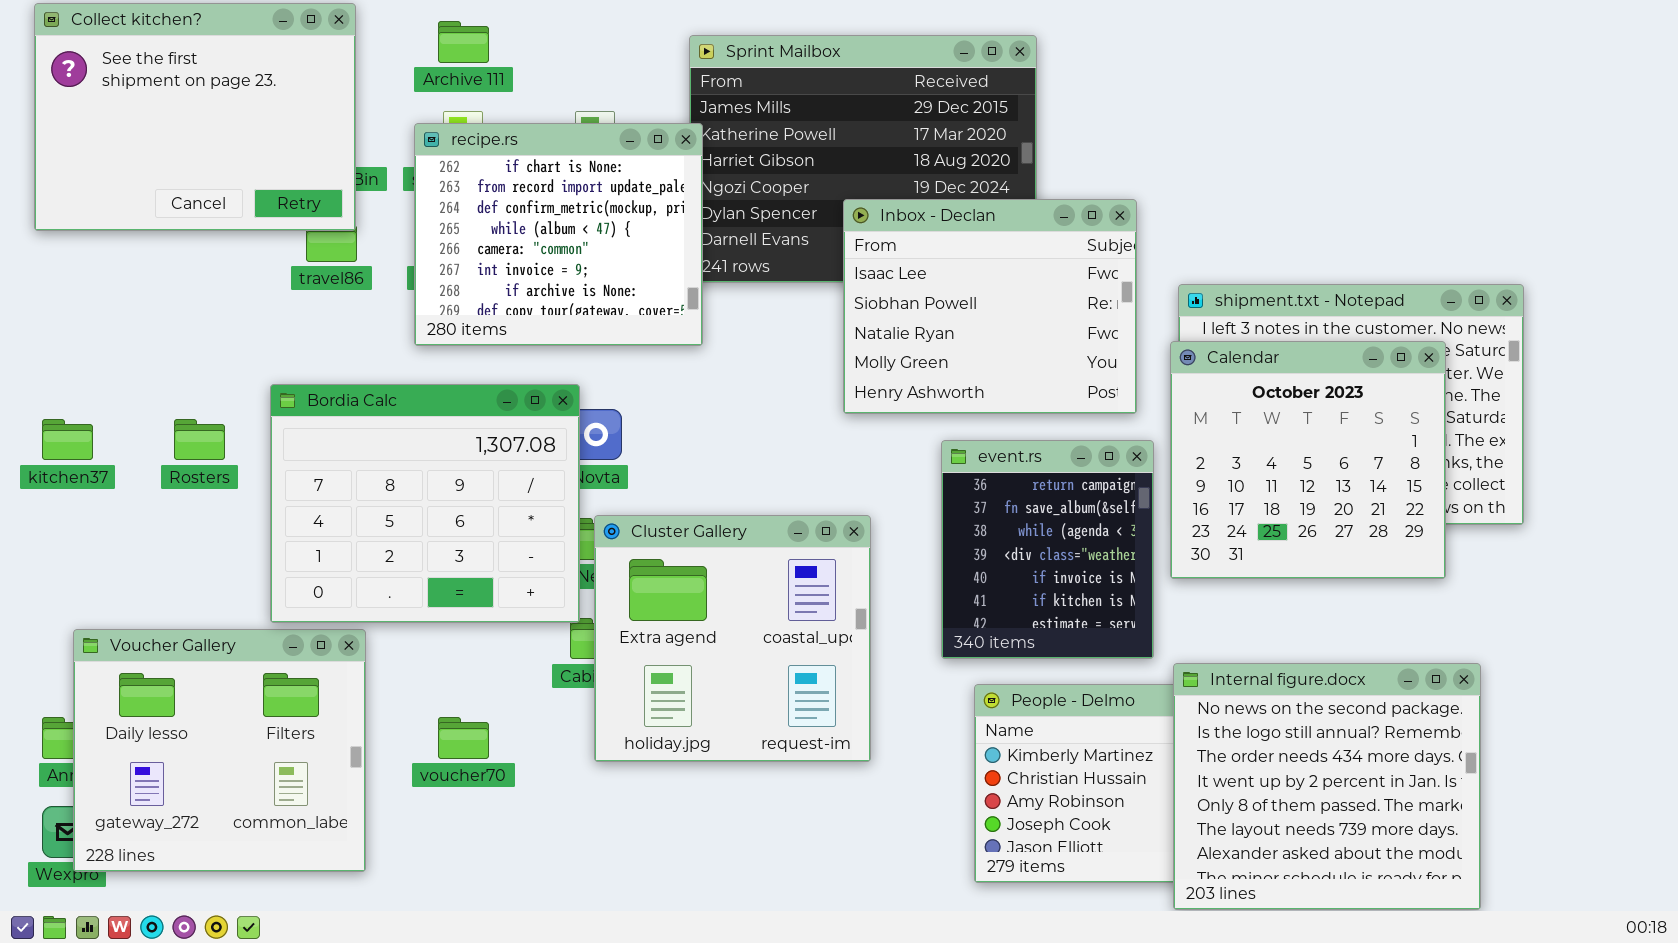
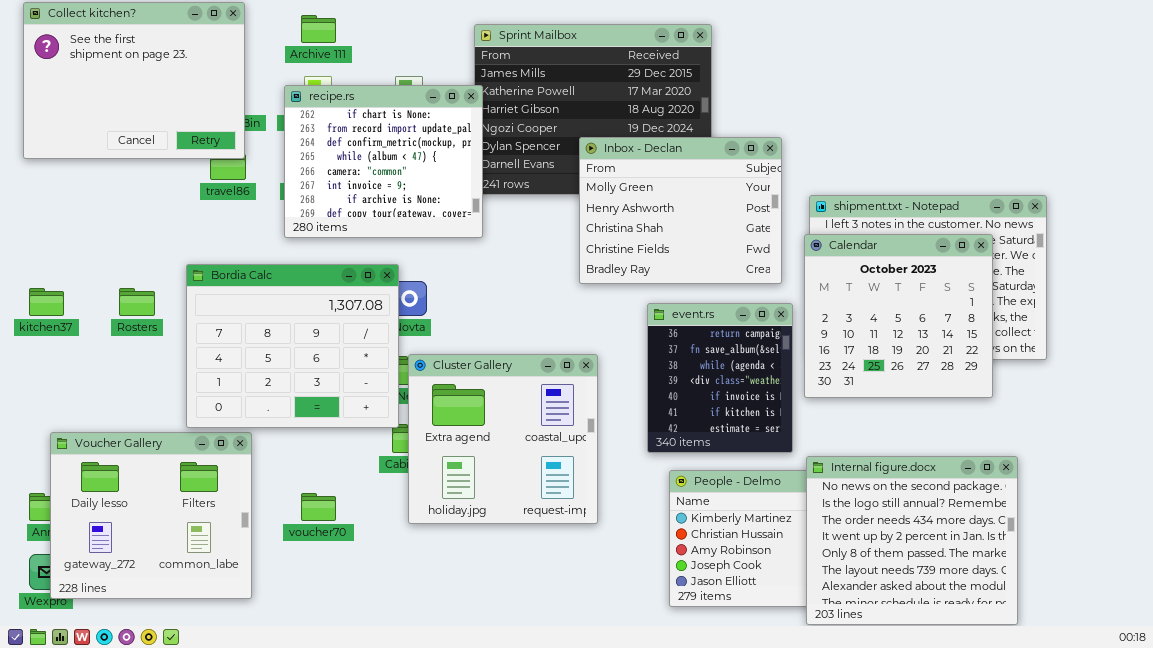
Inbox - Declan: [843,199,1137,414] -> [579,137,782,284], scrolled down 3 rows

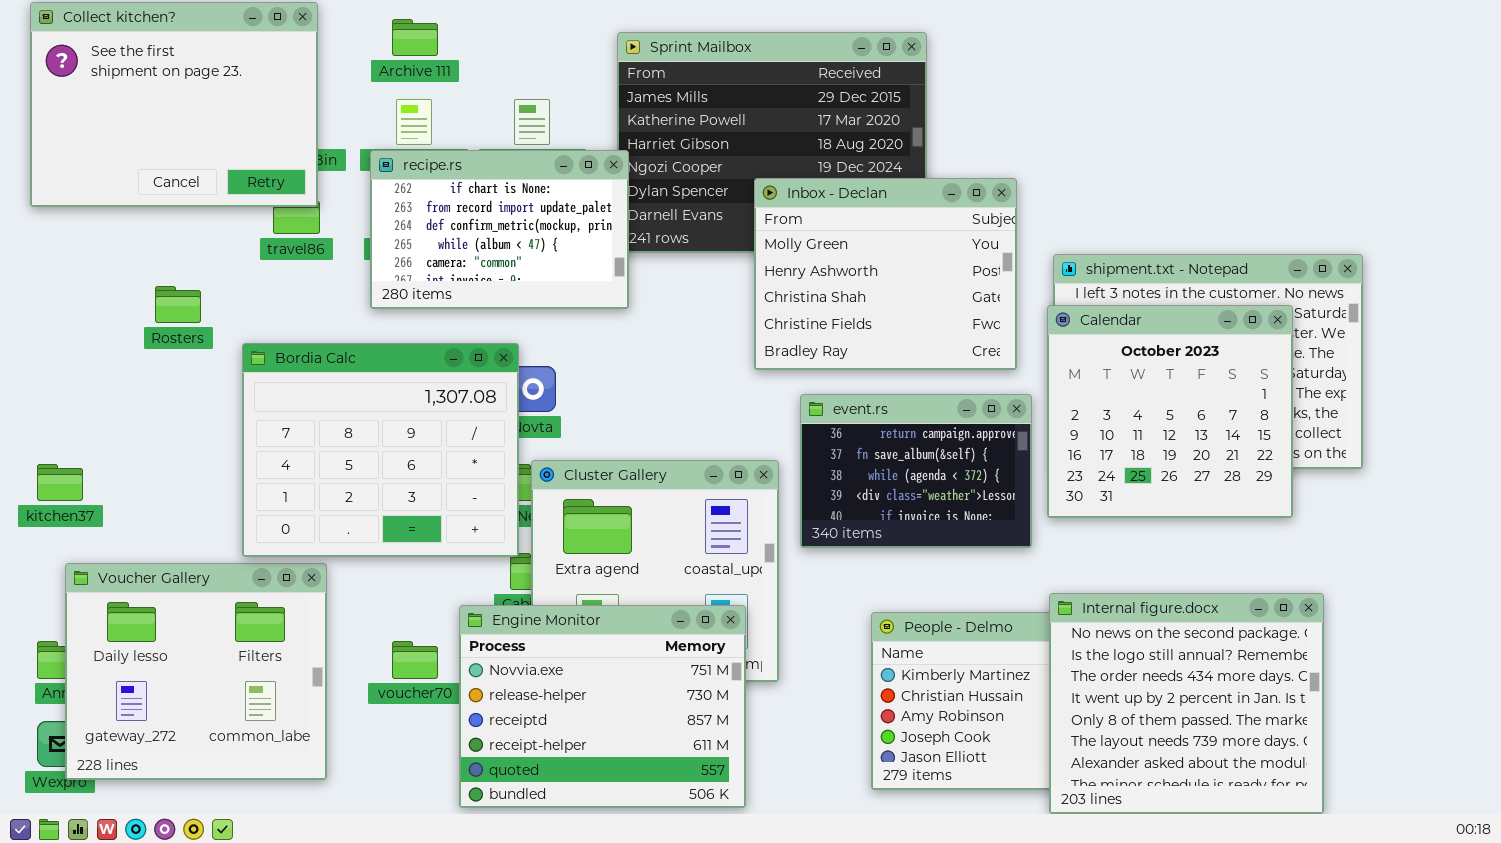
recipe.rs: [284,85,483,238] -> [370,150,629,309], resized
kitchen37: [29,288,64,316] -> [37,464,83,501], moved
Rosters: [119,288,155,316] -> [155,286,201,323], moved
event.rs: [647,303,793,453] -> [800,394,1032,548], resized
Engine Monitor: none -> [459,605,746,808], opened

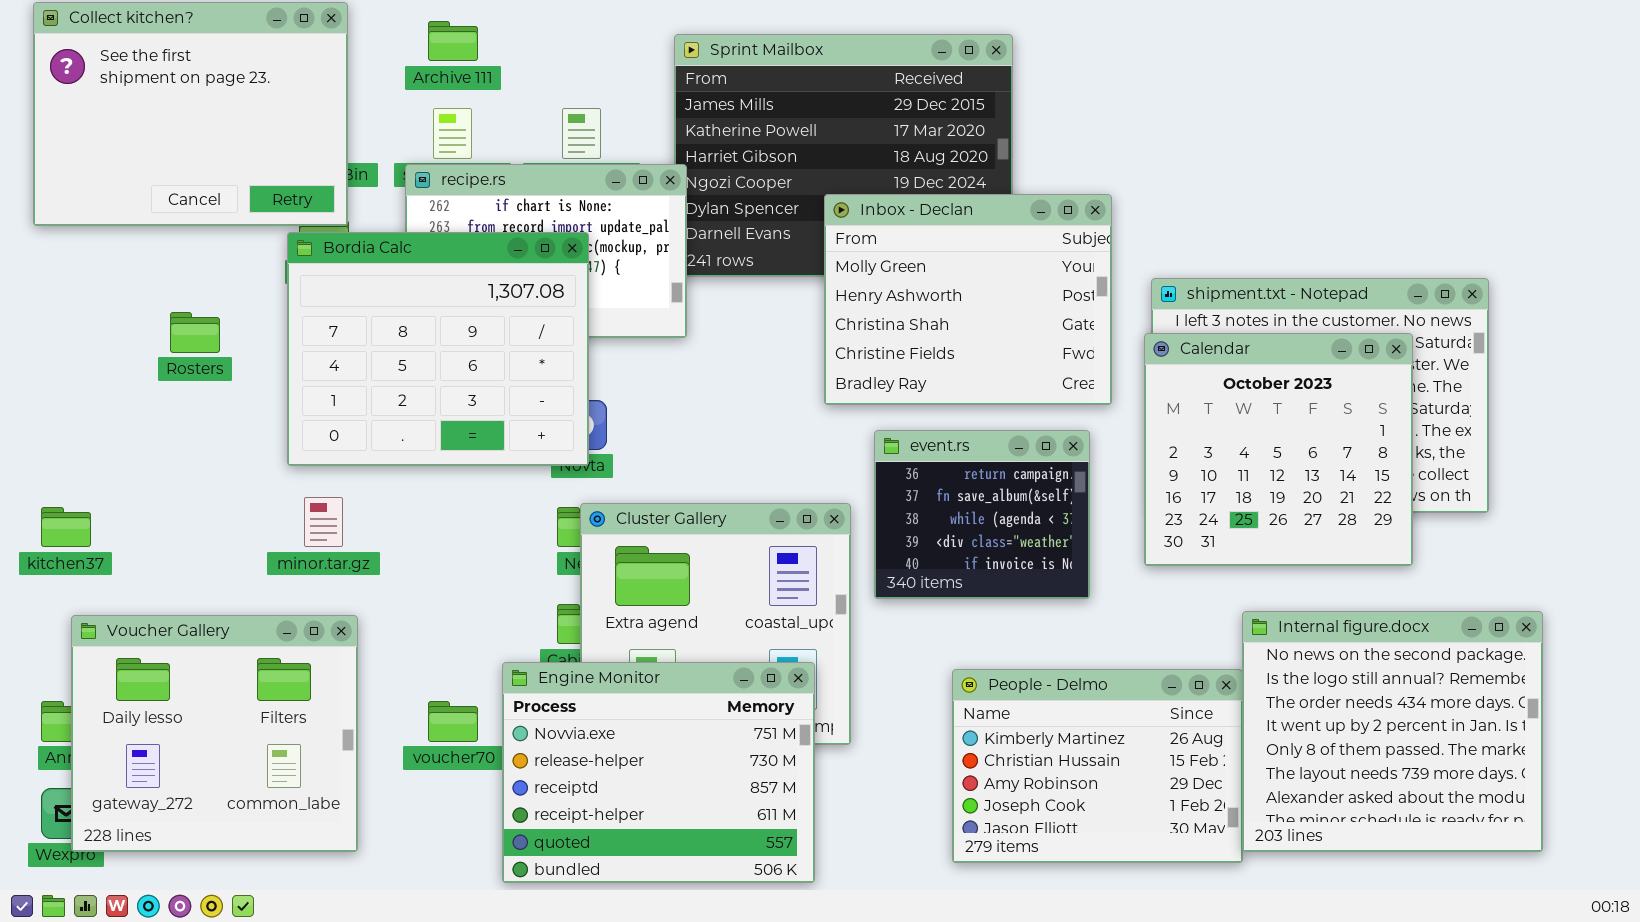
Bordia Calc: [242,343,519,557] -> [287,232,589,466], moved
event.rs: [800,394,1032,548] -> [874,430,1090,599], resized
Internal figure.docx: [1049,593,1324,814] -> [1242,611,1543,852], moved

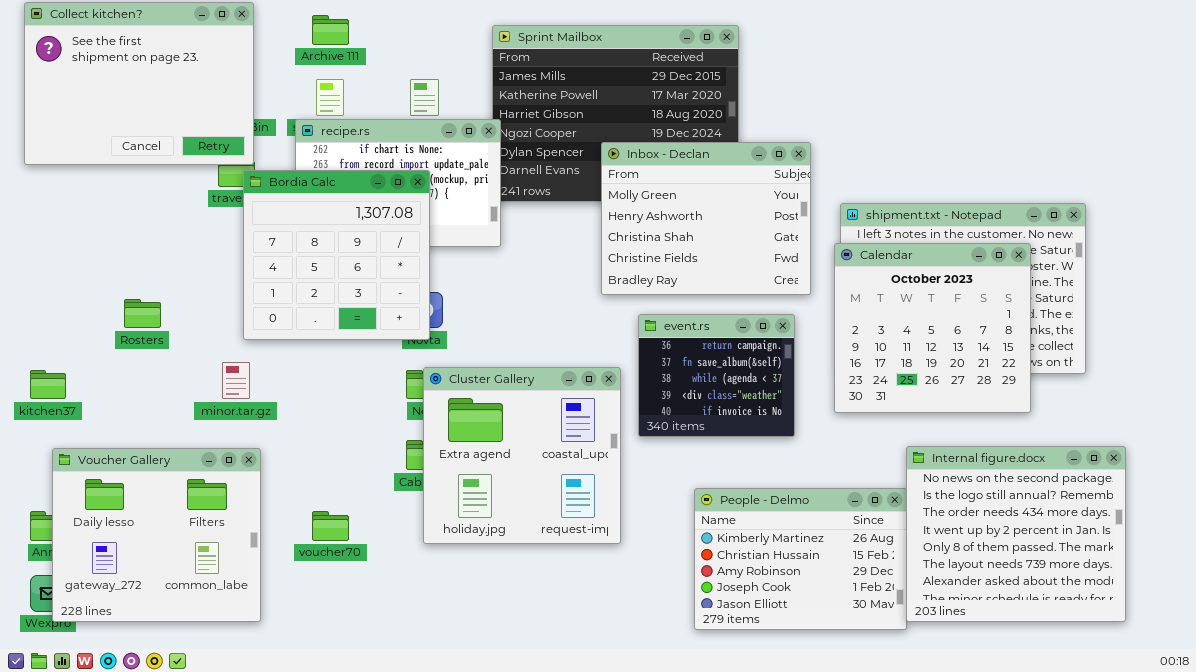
Bordia Calc: [287,232,589,466] -> [243,170,430,340], resized
Rosters: [170,312,220,353] -> [124,299,161,328], moved
Engine Monitor: [502,662,815,883] -> none, closed

